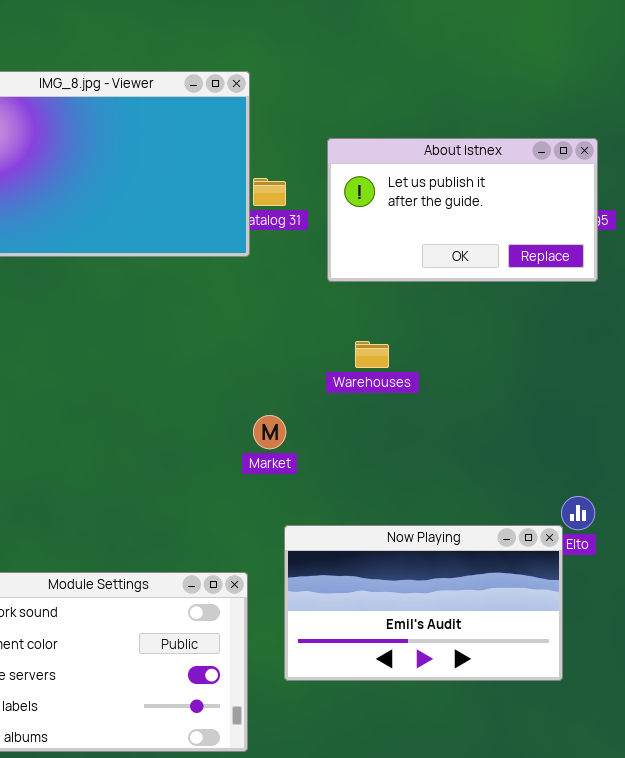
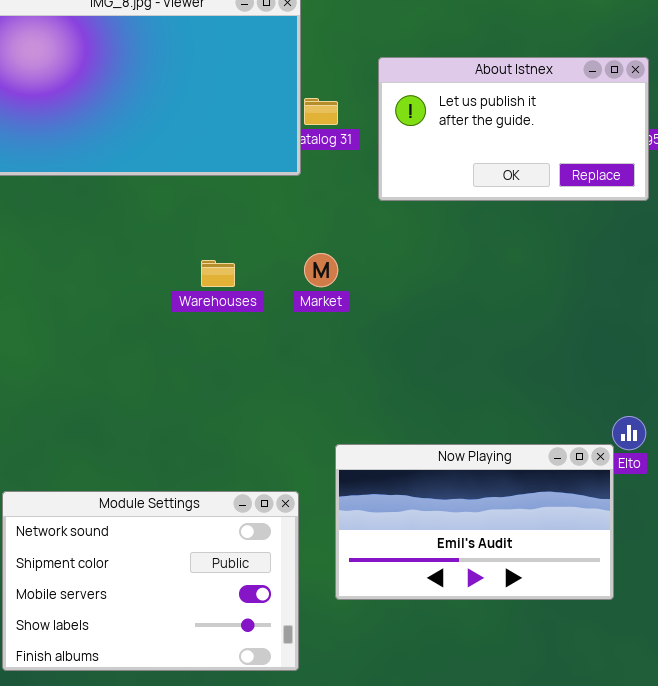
Warehouses: [355,341,389,368] -> [201,260,235,287], moved
Market: [253,415,286,449] -> [304,253,338,287], moved

